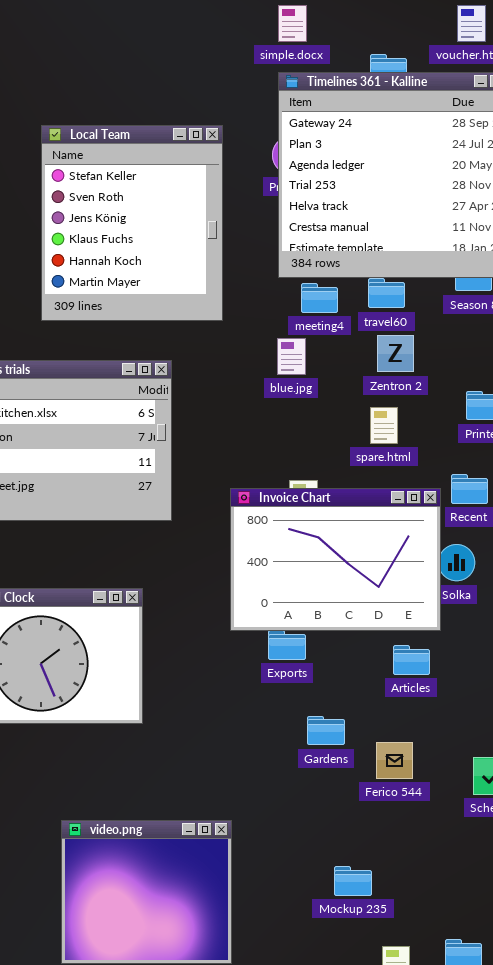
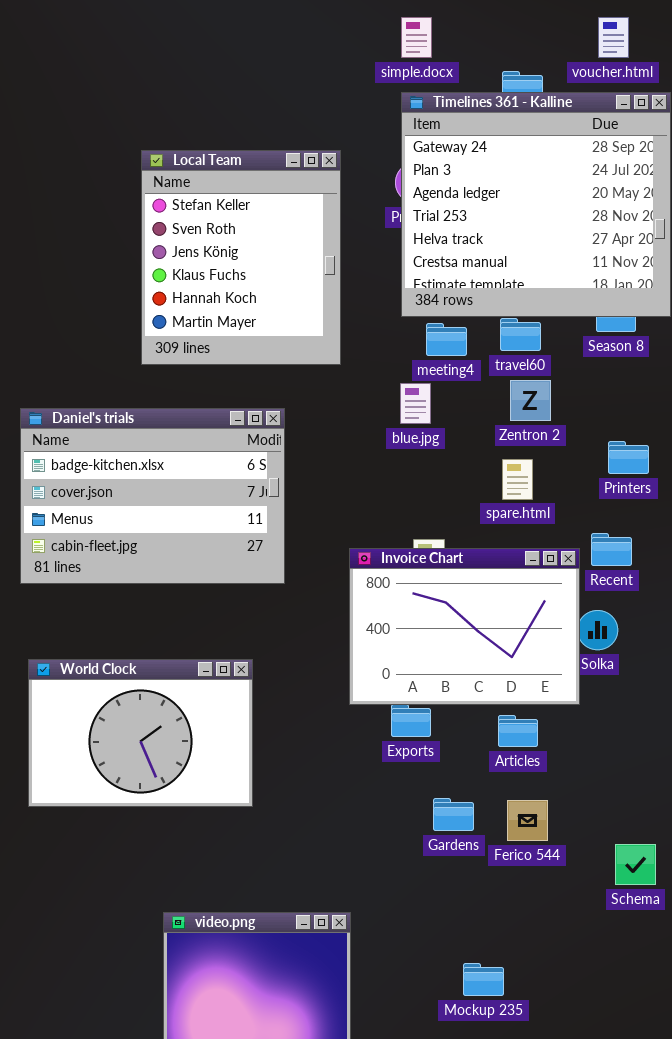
Articles: [393,645,430,675] -> [498,715,538,747], moved
Ferico 544: [376,742,413,779] -> [507,800,548,841], moved

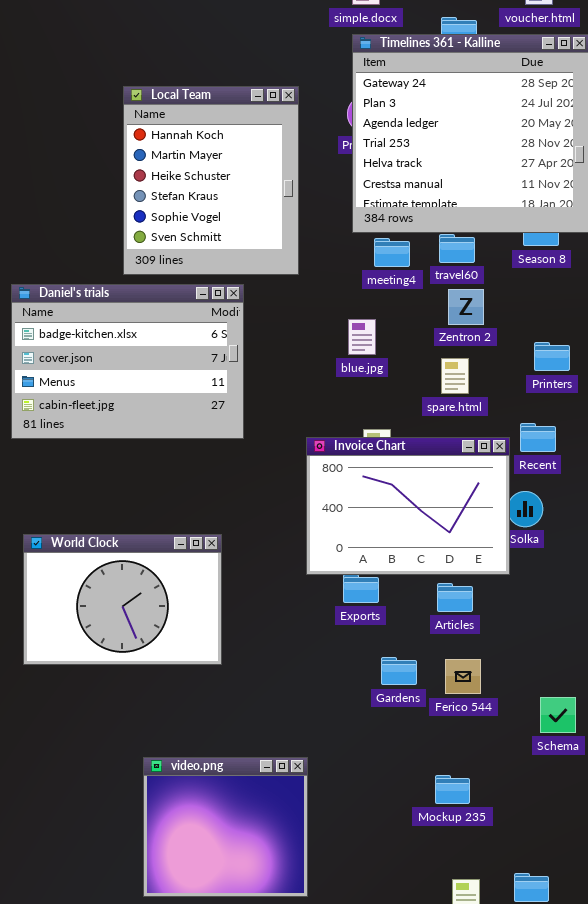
Local Team: [141,150,341,365] -> [123,86,299,275], scrolled down 4 rows
blue.jpg: [400,383,431,424] -> [348,319,376,355], moved
Daniel's trials: [20,408,285,584] -> [11,284,244,439], moved
Mockup 235: [463,963,504,996] -> [435,775,470,804], moved

